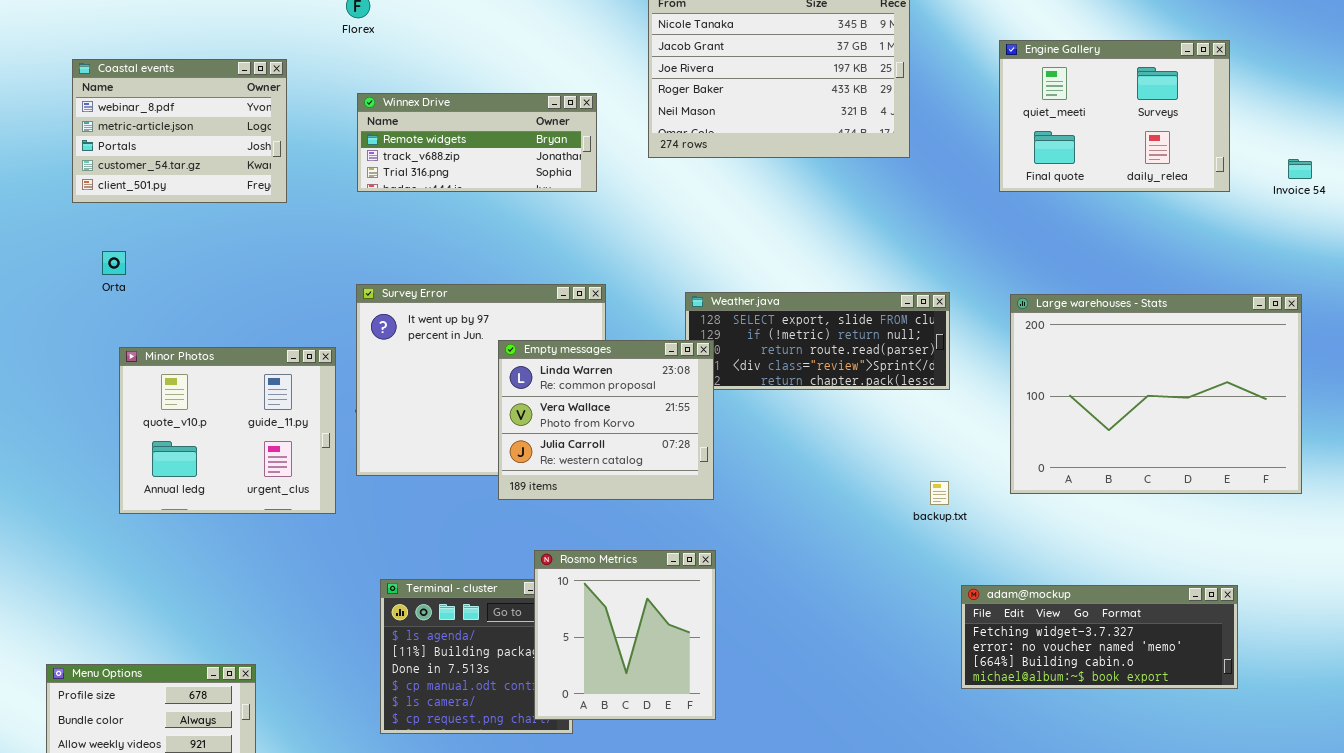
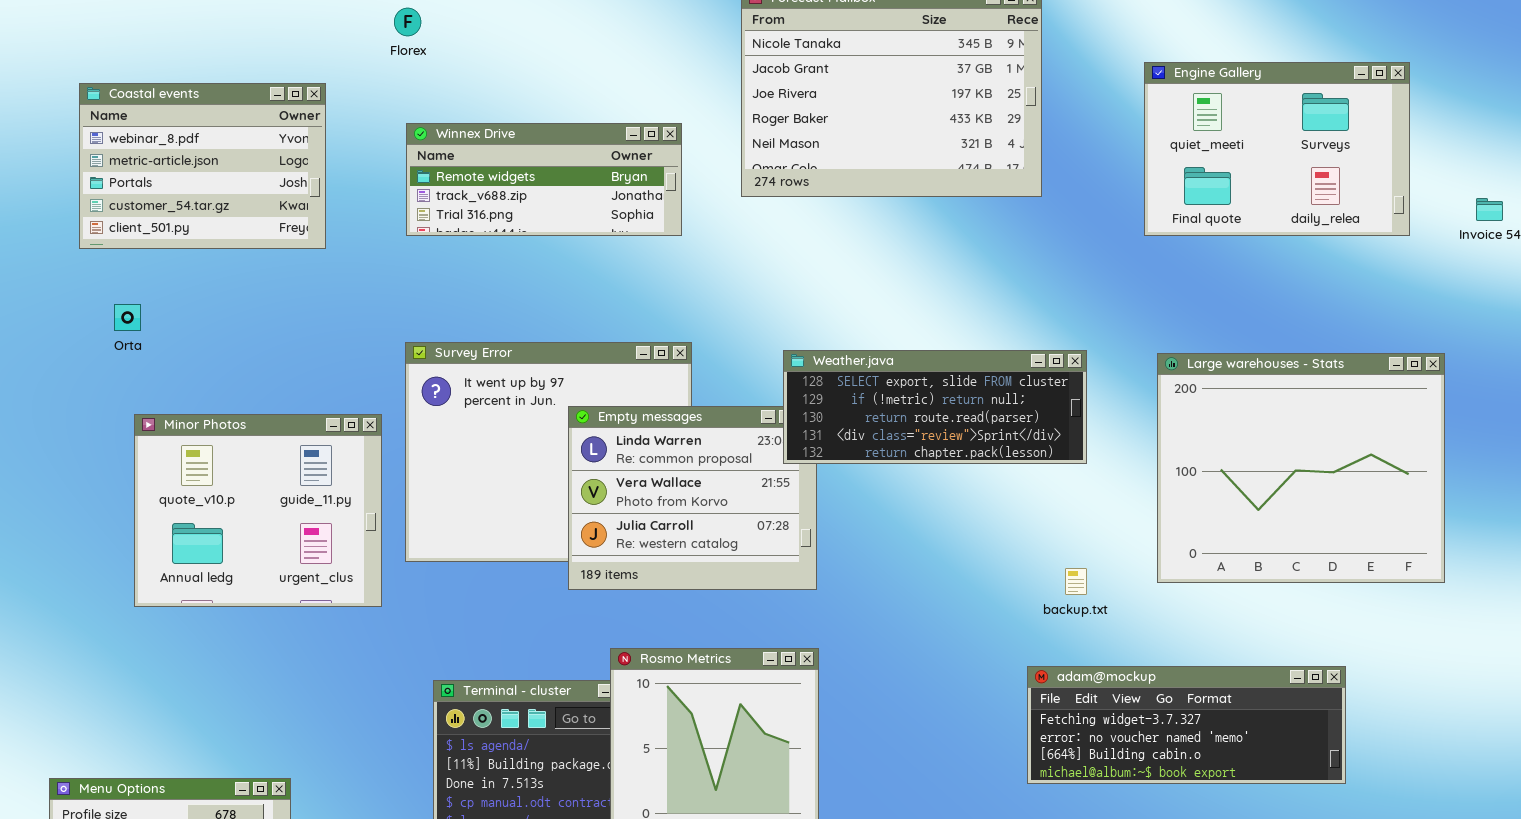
Weather.java: [685,292,950,390] -> [783,350,1087,464], raised
Large warehouses - Stats: [1010,294,1302,494] -> [1157,353,1445,583], resized
adam@mockup: [961,585,1238,689] -> [1027,666,1346,784], moved

